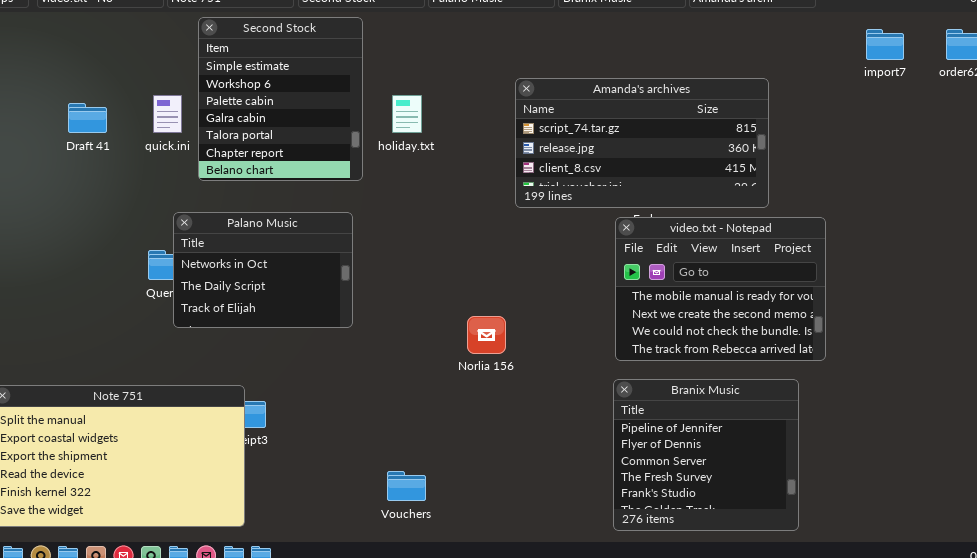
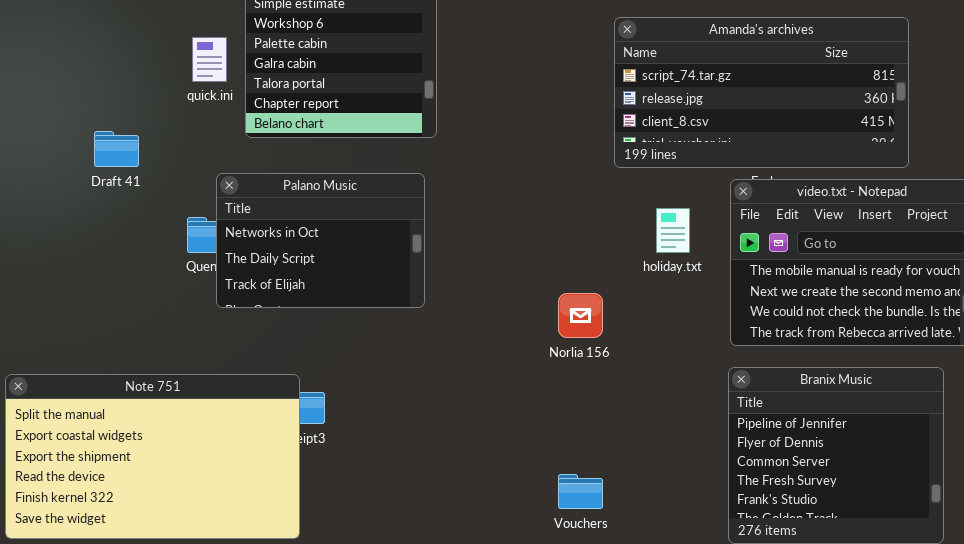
holiday.txt: [392,95,422,133] -> [656,208,690,253], moved
Draft 41: [68,103,107,133] -> [94,131,139,167], moved
Vouchers: [387,471,426,501] -> [558,474,603,509], moved

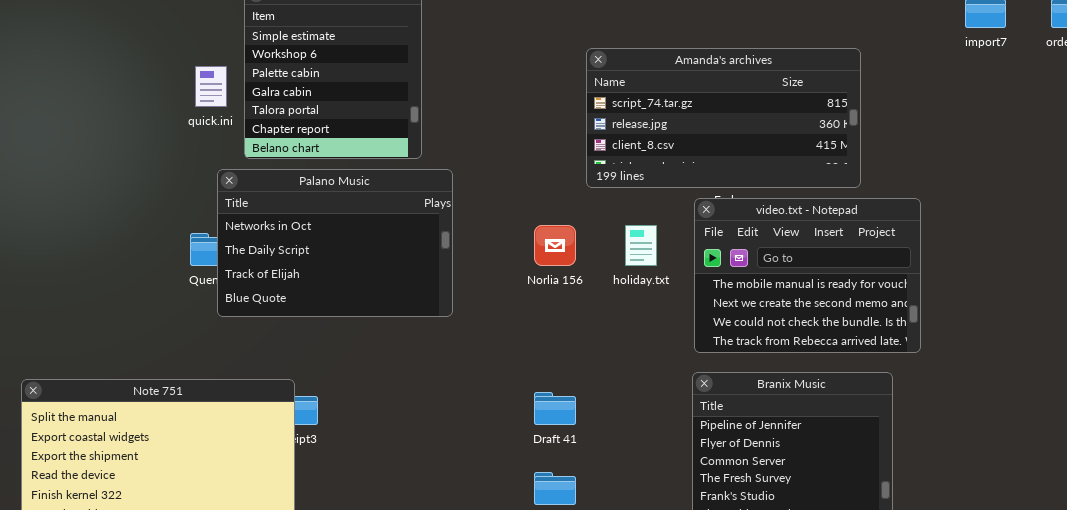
Draft 41: [94,131,139,167] -> [534,392,576,425], moved
Palano Music: [216,173,425,308] -> [217,169,453,317], resized
Norlia 156: [558,293,603,338] -> [534,225,576,266], moved

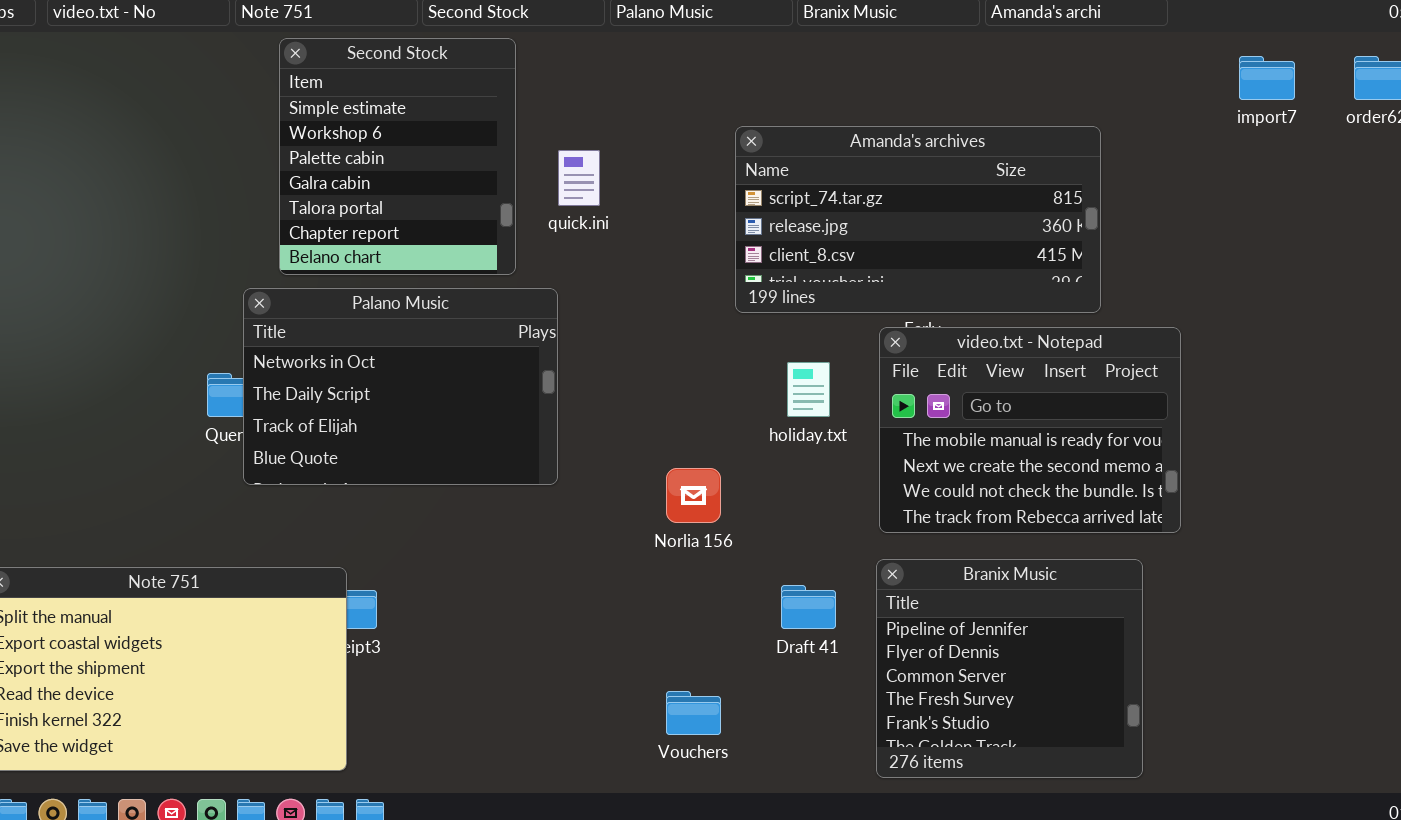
quick.ini: [195,66,227,107] -> [558,150,600,206], moved
Norlia 156: [534,225,576,266] -> [666,468,721,523], moved
Draft 41: [534,392,576,425] -> [781,585,836,629], moved

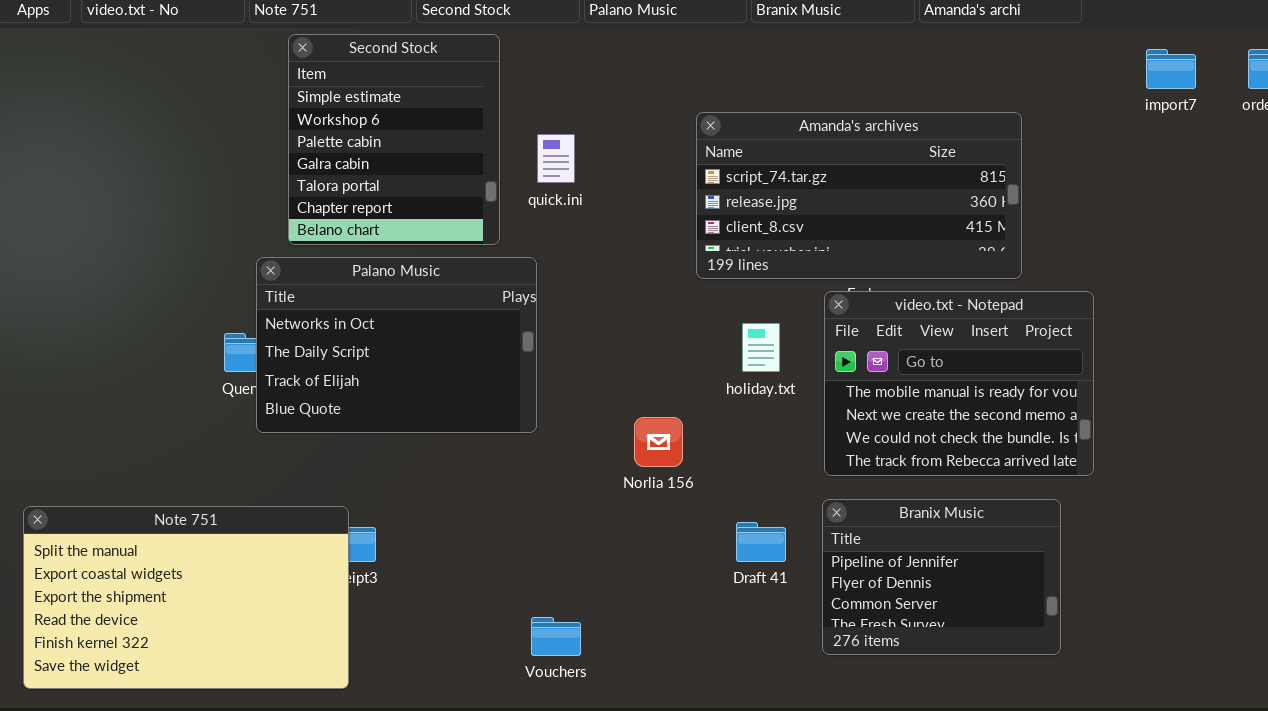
Branix Music: [876,559,1143,778] -> [822,499,1061,655], resized
Vouchers: [666,691,721,735] -> [531,617,581,656], moved

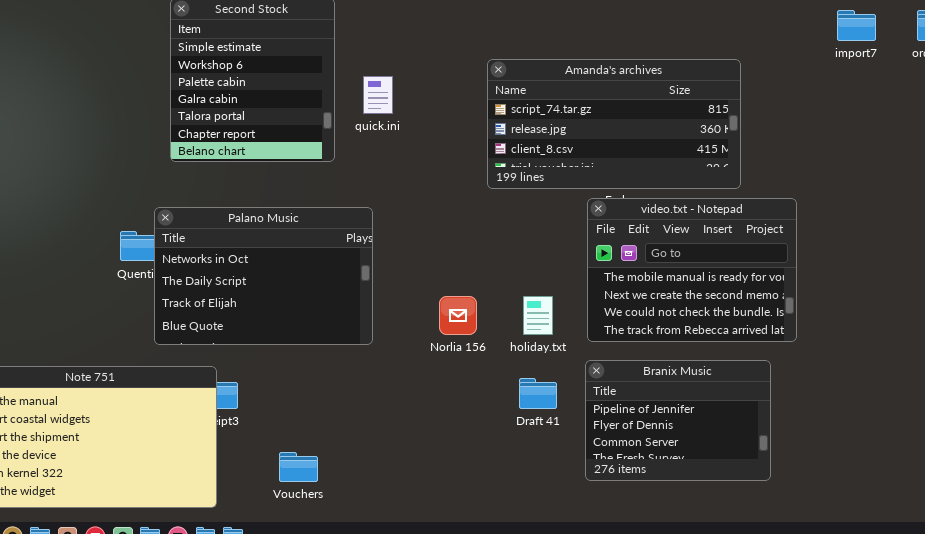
Palano Music: [256,257,537,433] -> [154,207,373,345], moved
holiday.txt: [742,323,780,372] -> [523,296,553,335], moved
Vouchers: [531,617,581,656] -> [279,452,318,482], moved

